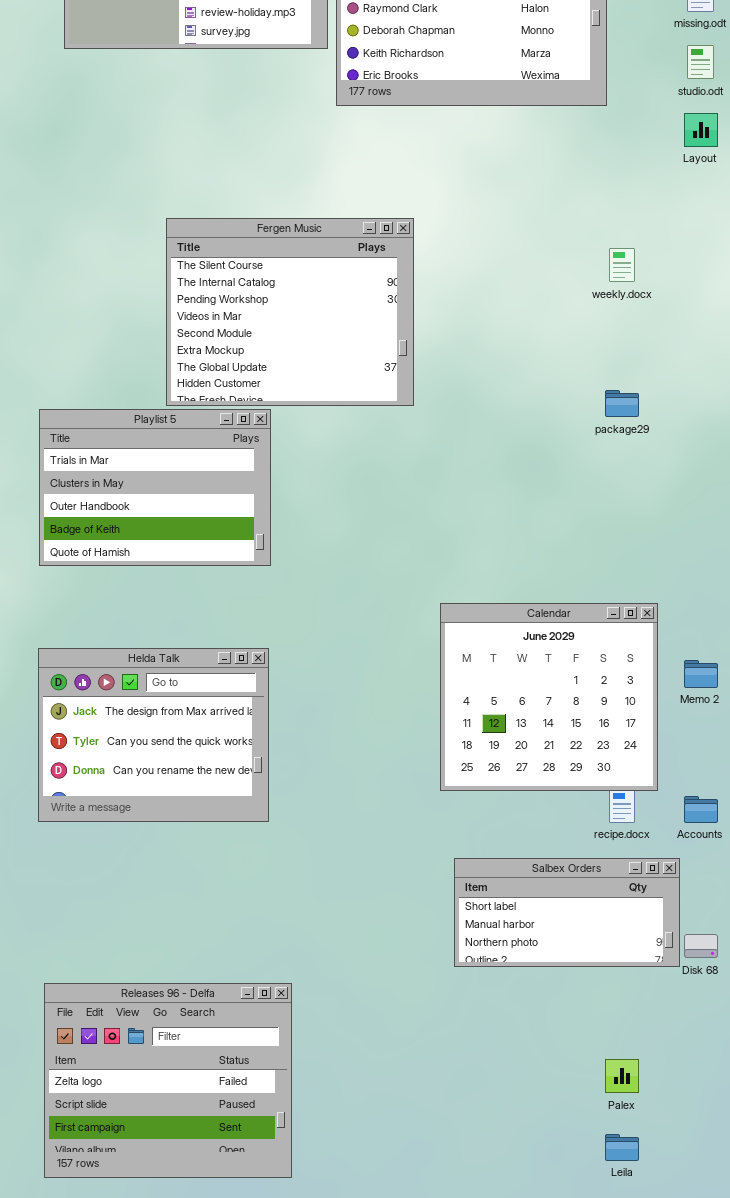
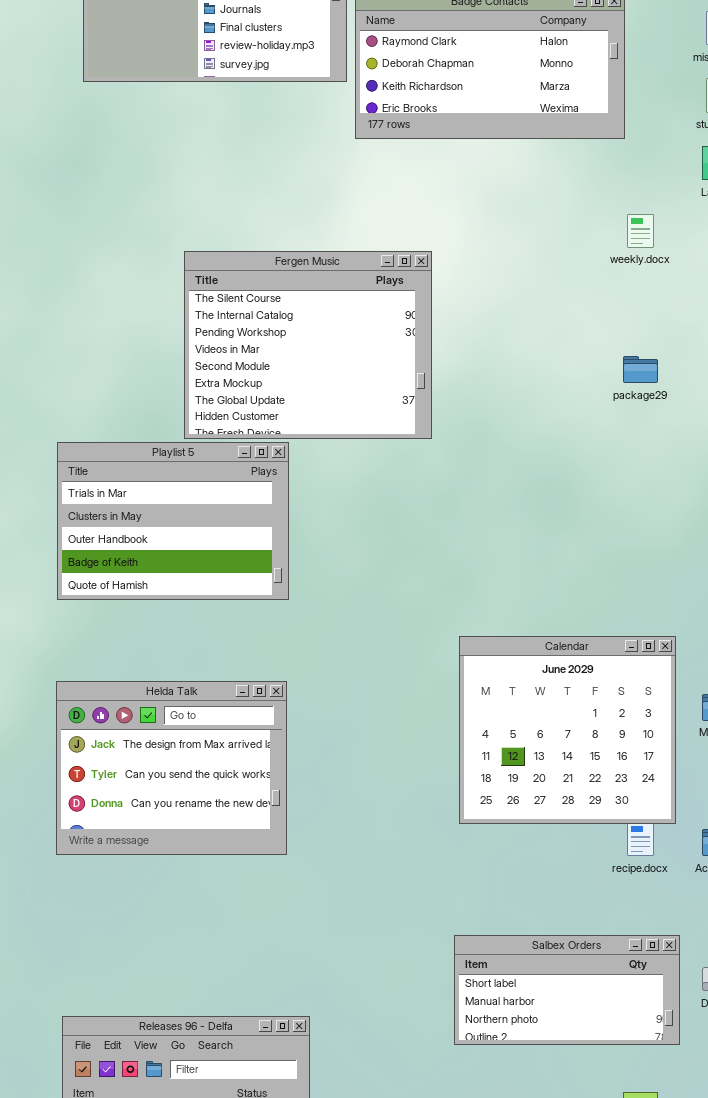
weekly.docx: [609,248,635,282] -> [627,214,654,248], moved
package29: [605,390,639,417] -> [623,356,658,383], moved
Salbex Orders: [454,858,680,967] -> [454,935,680,1045], moved

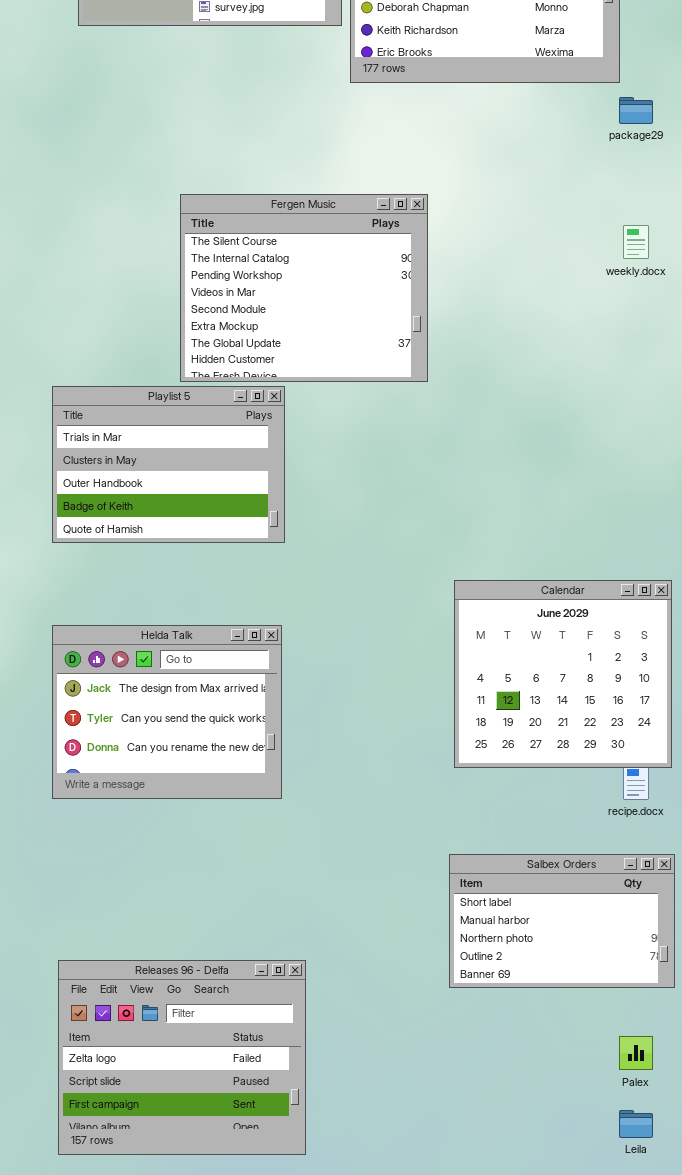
weekly.docx: [627,214,654,248] -> [623,225,649,259], moved
package29: [623,356,658,383] -> [619,97,653,124], moved
Salbex Orders: [454,935,680,1045] -> [449,854,675,988], resized

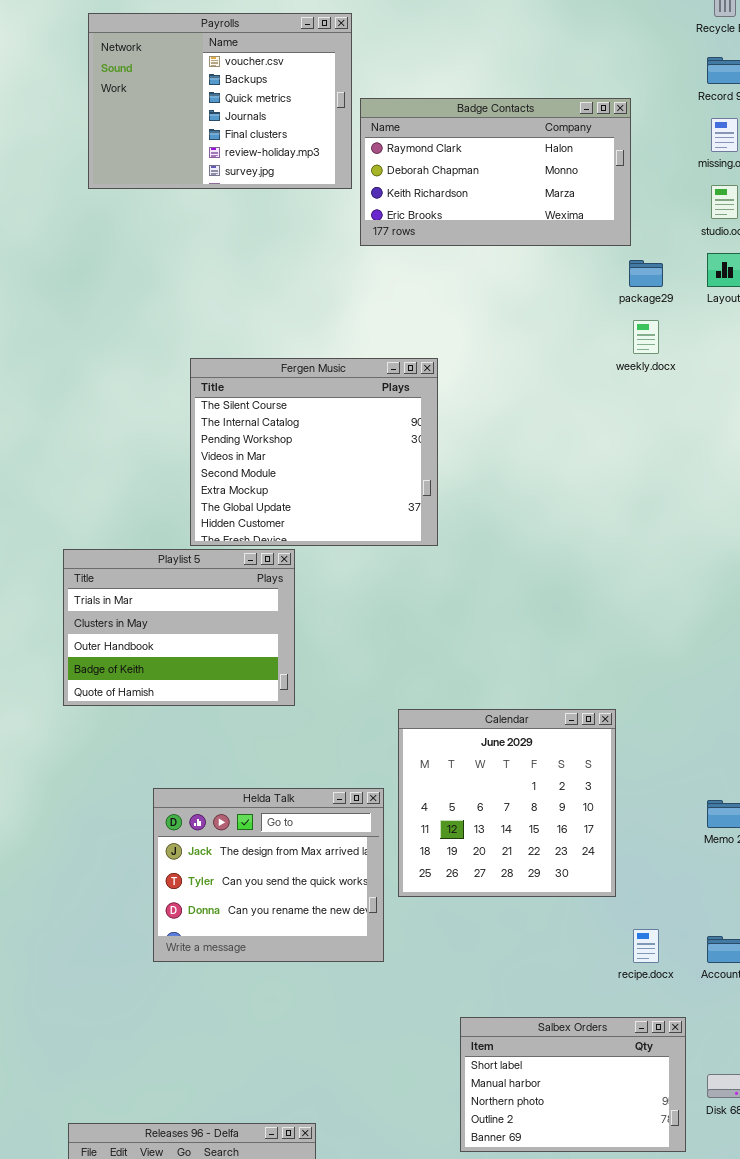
weekly.docx: [623,225,649,259] -> [633,320,659,354], moved
Calendar: [454,580,672,768] -> [398,709,616,897], moved
Helda Talk: [52,625,282,799] -> [153,788,384,962], moved

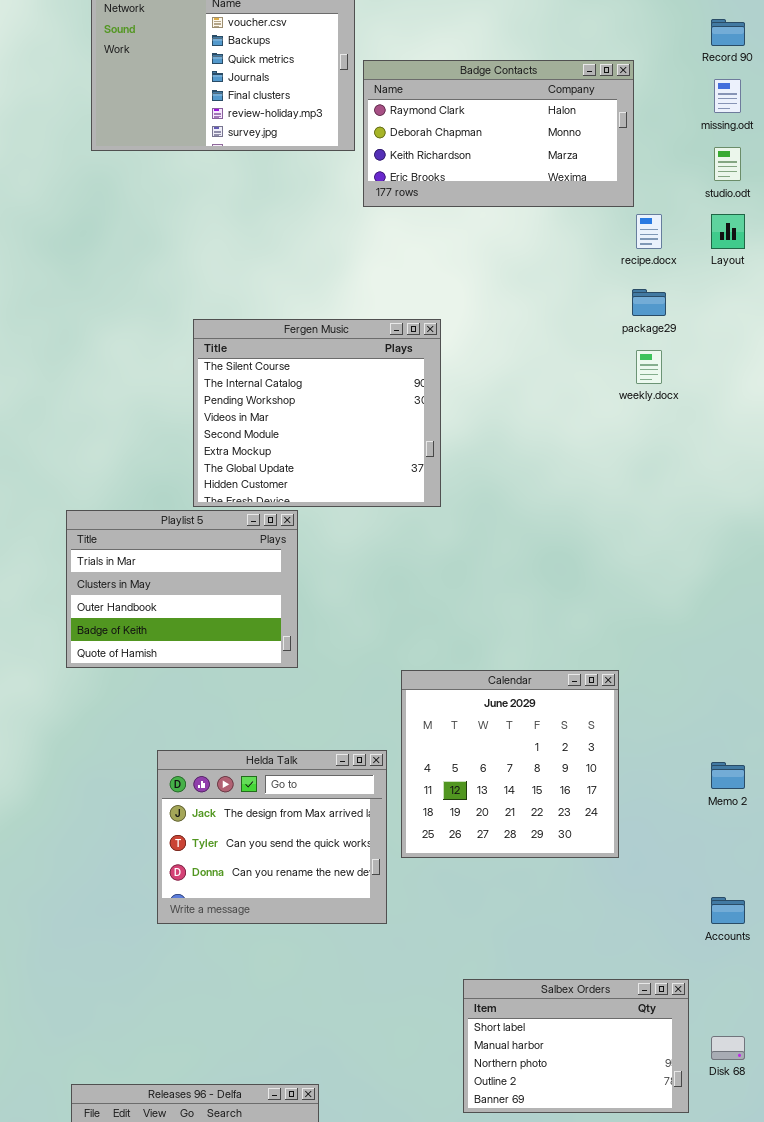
package29: [629,260,663,287] -> [632,289,666,316], moved
weekly.docx: [633,320,659,354] -> [636,350,662,384], moved
recipe.docx: [633,929,659,963] -> [636,214,662,249], moved

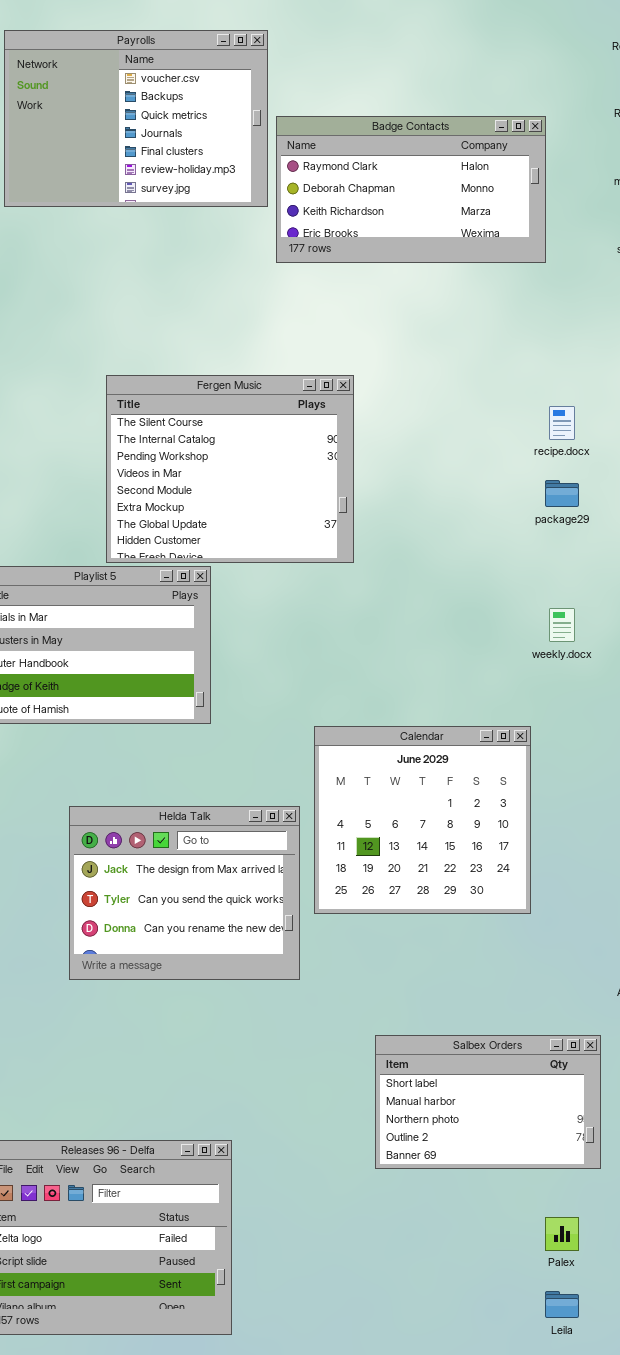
recipe.docx: [636,214,662,249] -> [549,406,575,440], moved
package29: [632,289,666,316] -> [545,480,579,507], moved
weekly.docx: [636,350,662,384] -> [549,608,575,642], moved

